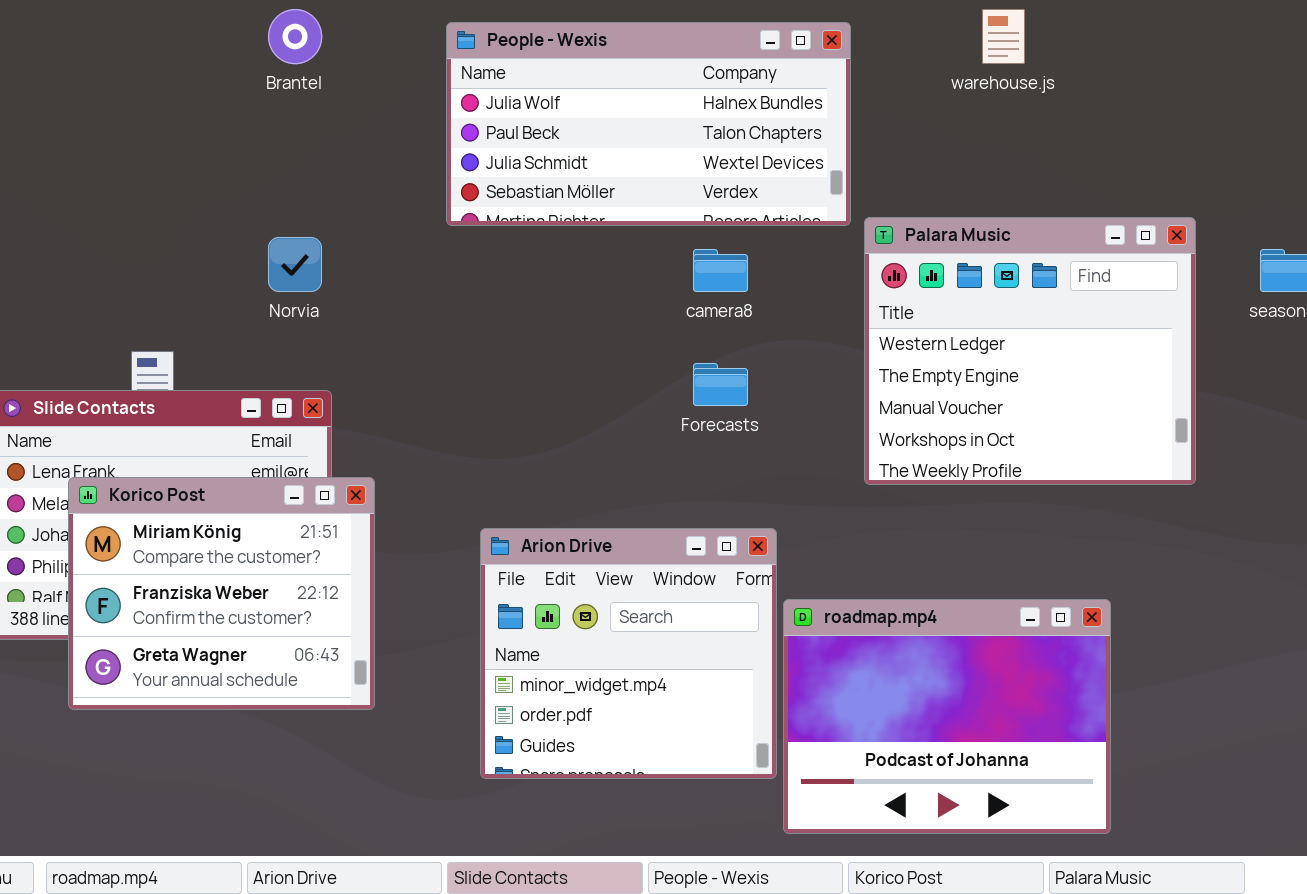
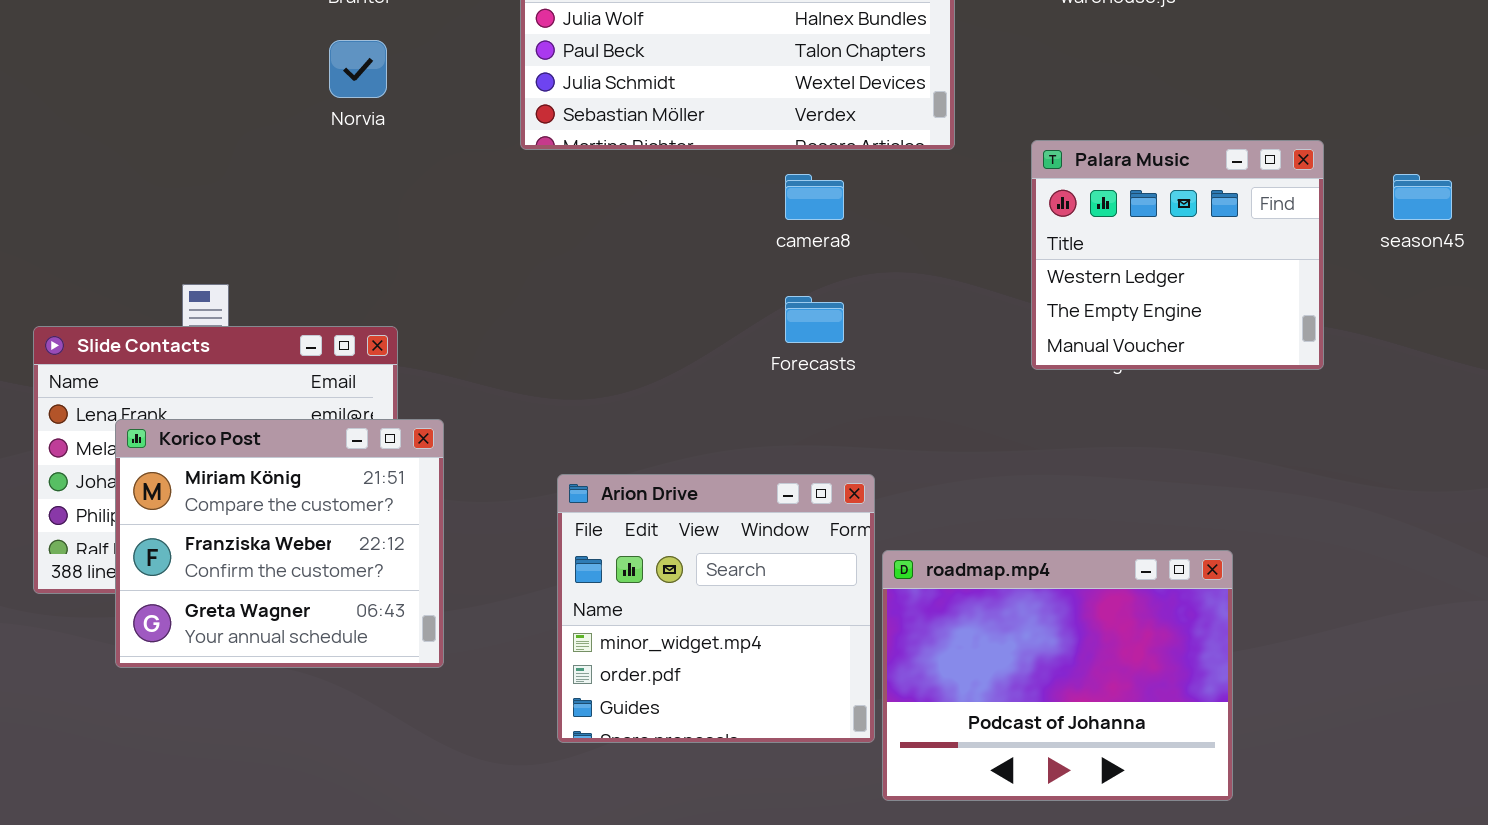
Palara Music: [864,217,1196,485] -> [1031,140,1324,370], resized
Norvia: [268,237,322,292] -> [329,40,387,98], moved

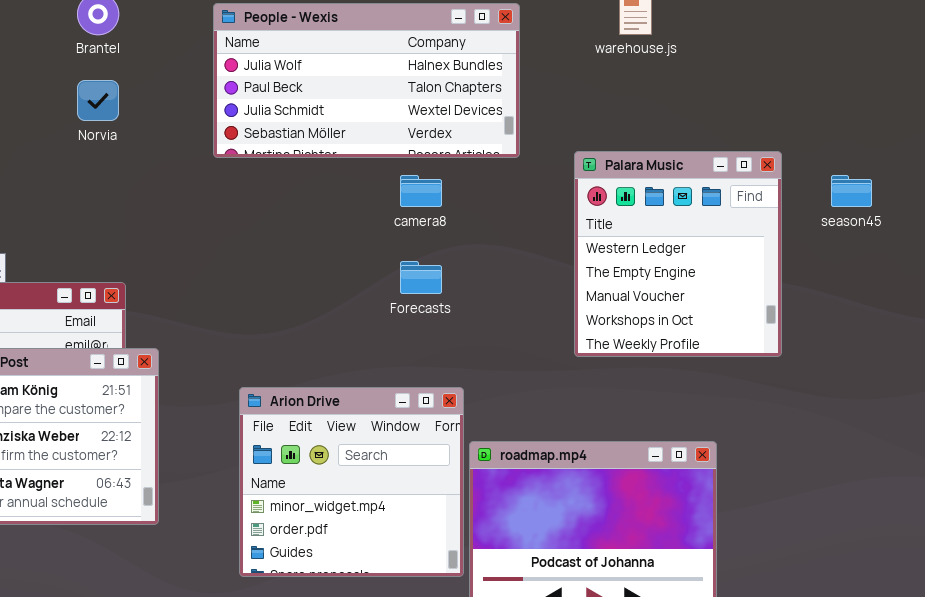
Palara Music: [1031,140,1324,370] -> [574,151,782,357], resized

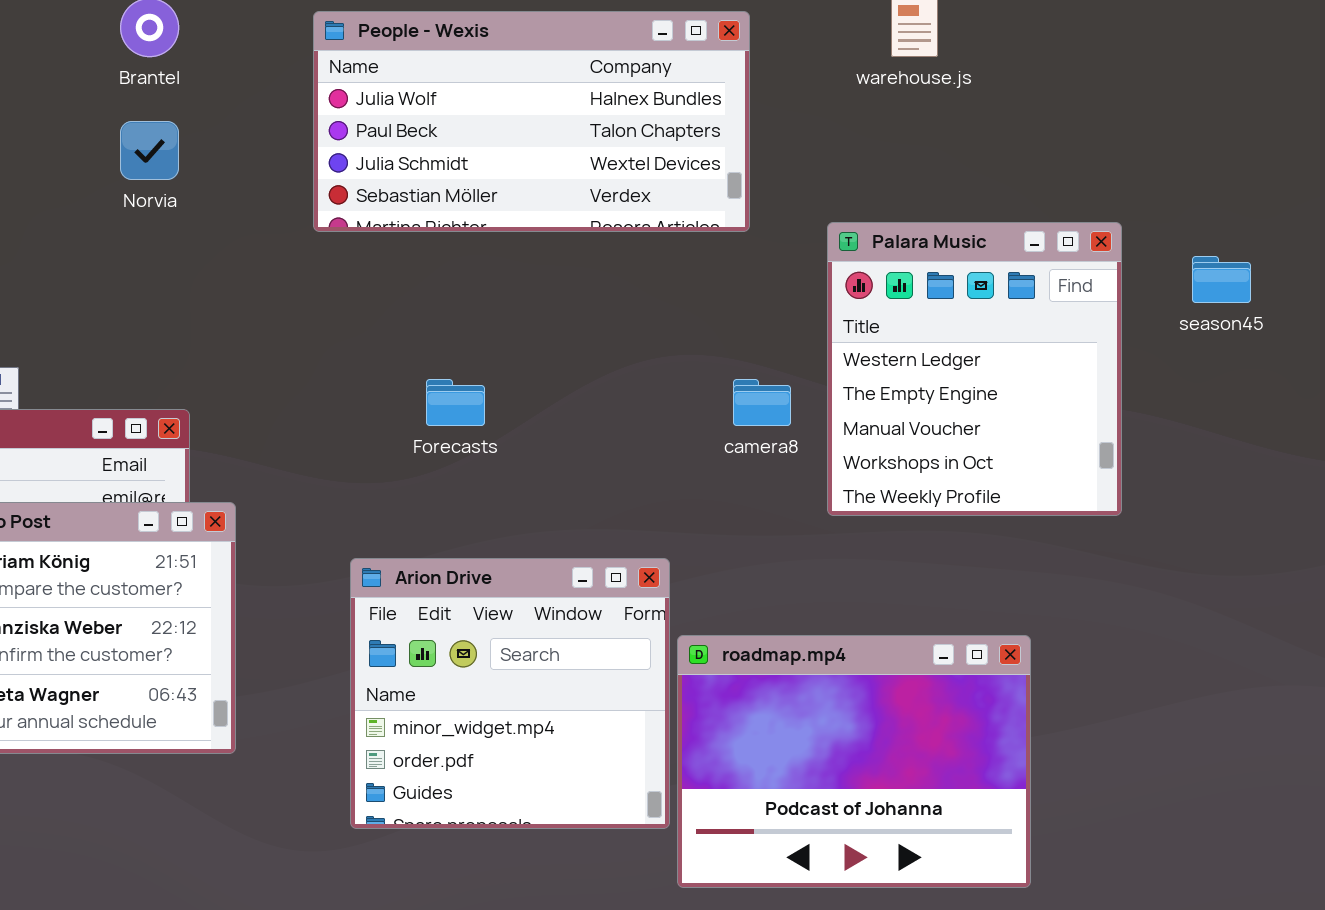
camera8: [400,175,442,207] -> [733,379,791,426], moved
Forecasts: [400,261,442,294] -> [426,379,485,426], moved

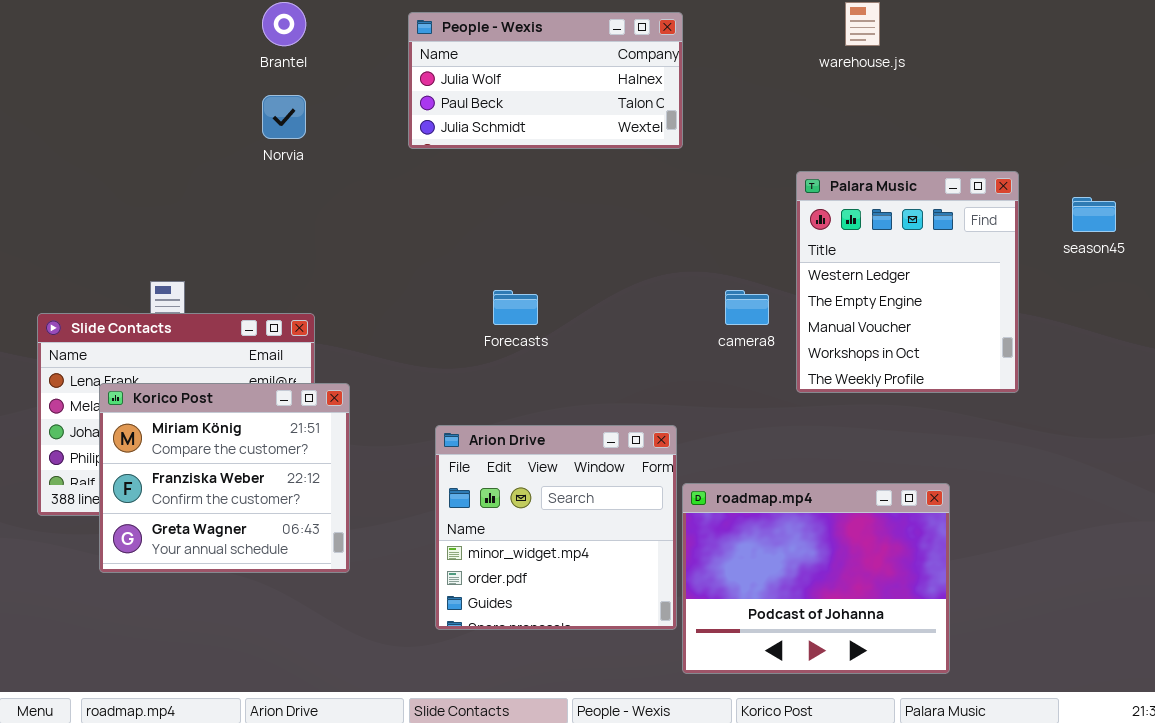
People - Wexis: [313,11,750,232] -> [408,12,683,149], resized

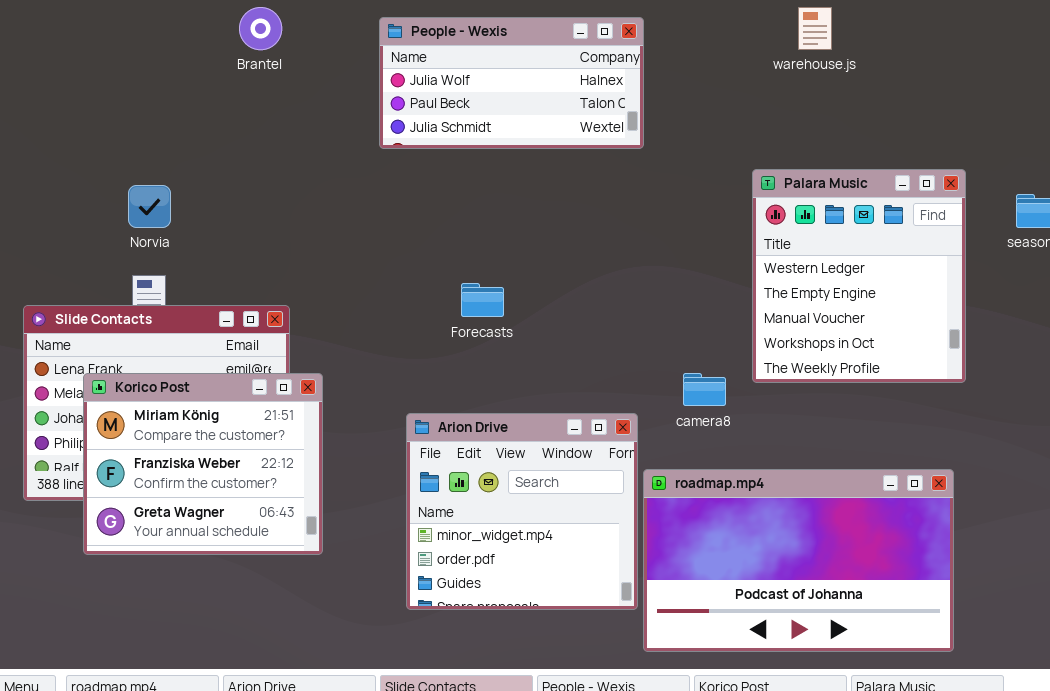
Norvia: [262,95,306,139] -> [128,185,171,228], moved
camera8: [725,290,769,325] -> [683,373,726,406], moved
roadmap.mp4: [682,483,950,674] -> [643,469,954,652], resized

